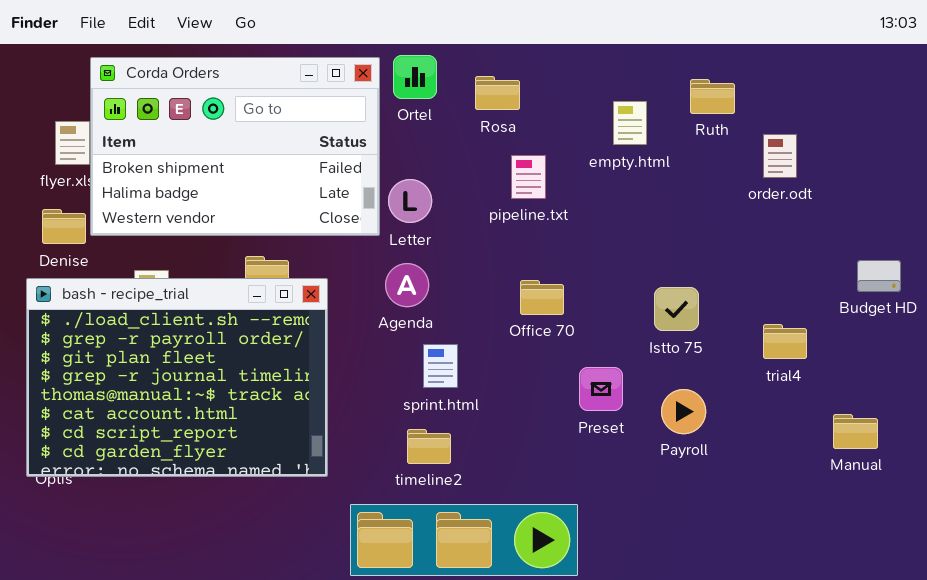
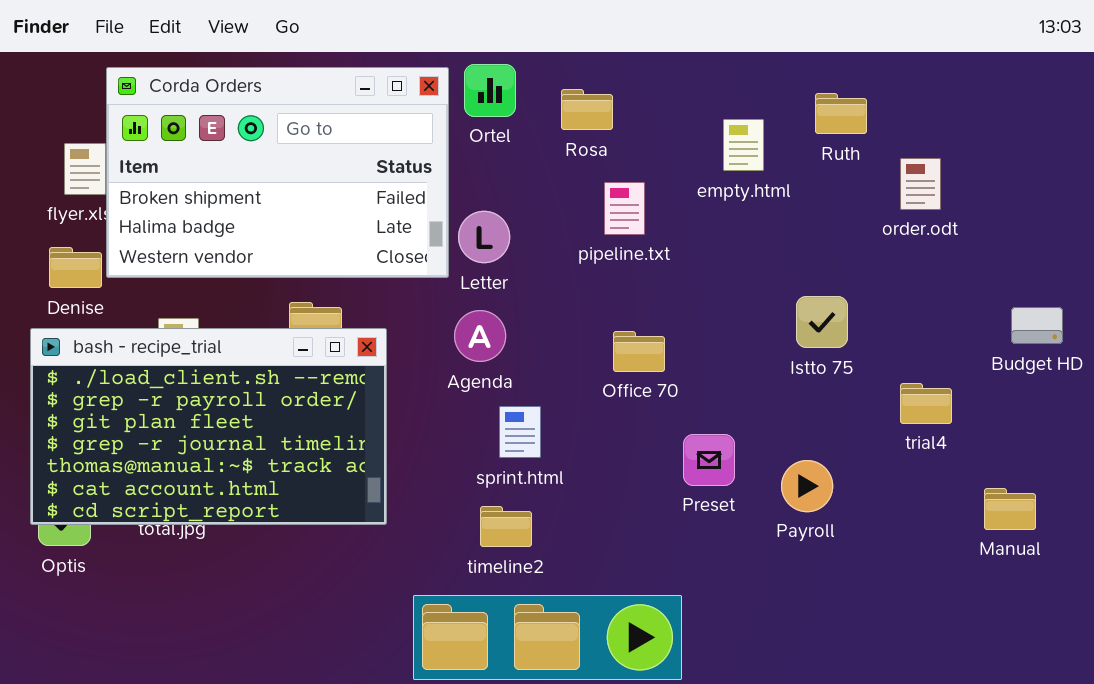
bash - recipe_trial: [26,278,328,477] -> [30,328,387,525], resized
Istto 75: [654,287,699,331] -> [796,296,848,348], moved

